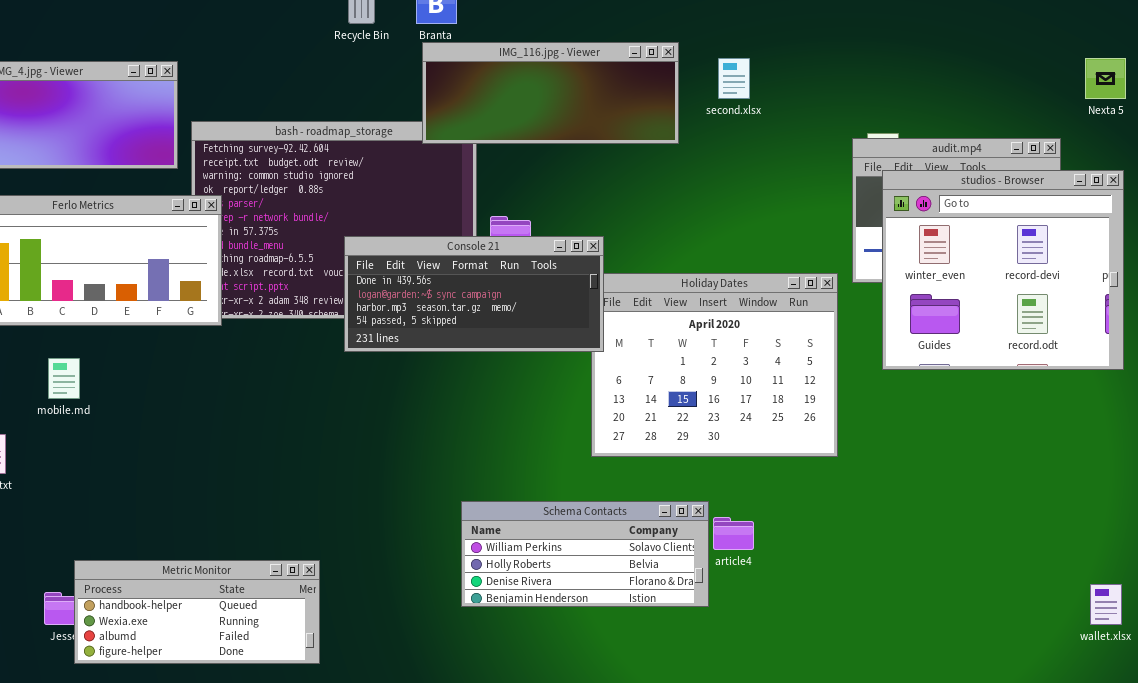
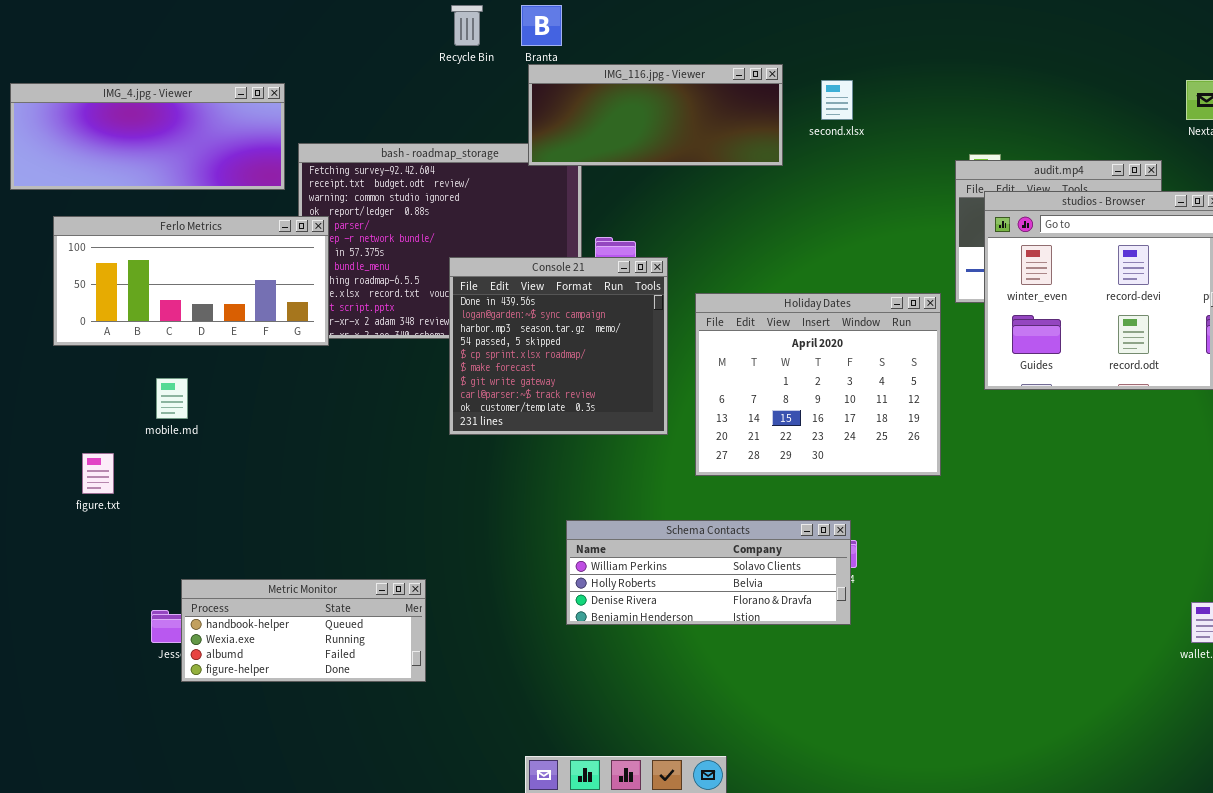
Console 21: [344,236,604,352] -> [449,257,668,435], resized
Schema Contacts: [461,501,709,607] -> [566,520,851,625], resized

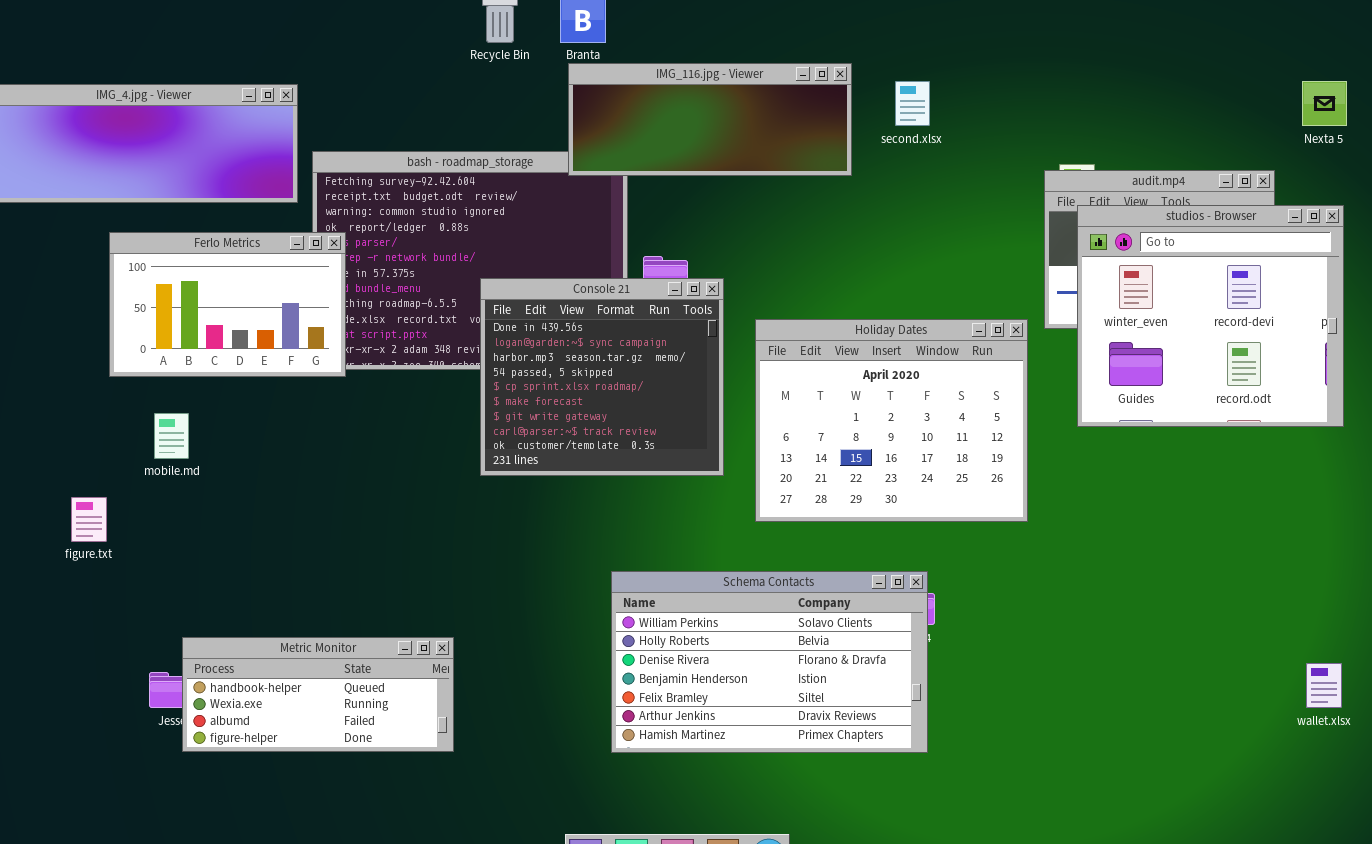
Ferlo Metrics: [53,216,329,346] -> [109,232,346,377], resized
Schema Contacts: [566,520,851,625] -> [611,571,928,753], resized

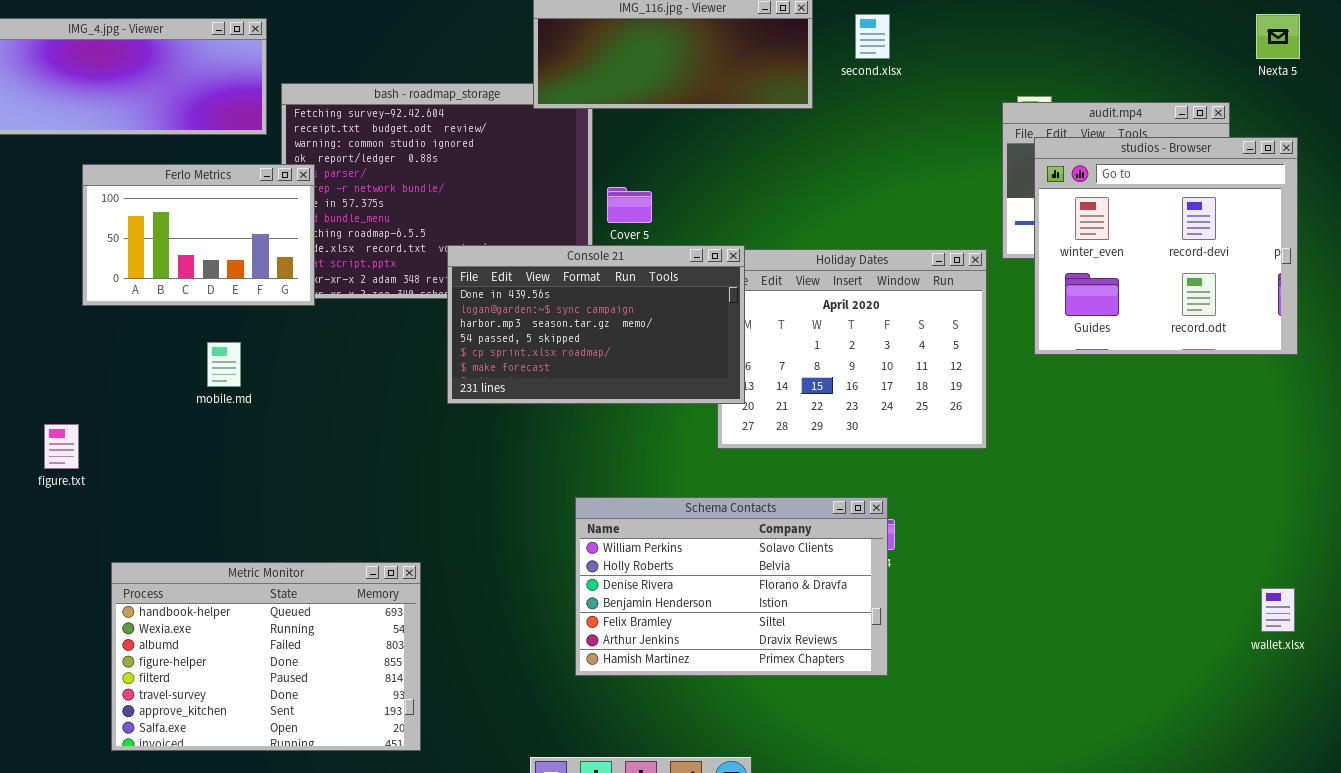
Console 21: [480,278,724,476] -> [447,245,745,404], resized
mobile.md: [154,413,189,459] -> [207,342,241,387], moved
Metric Monitor: [182,637,454,752] -> [111,562,421,751], resized

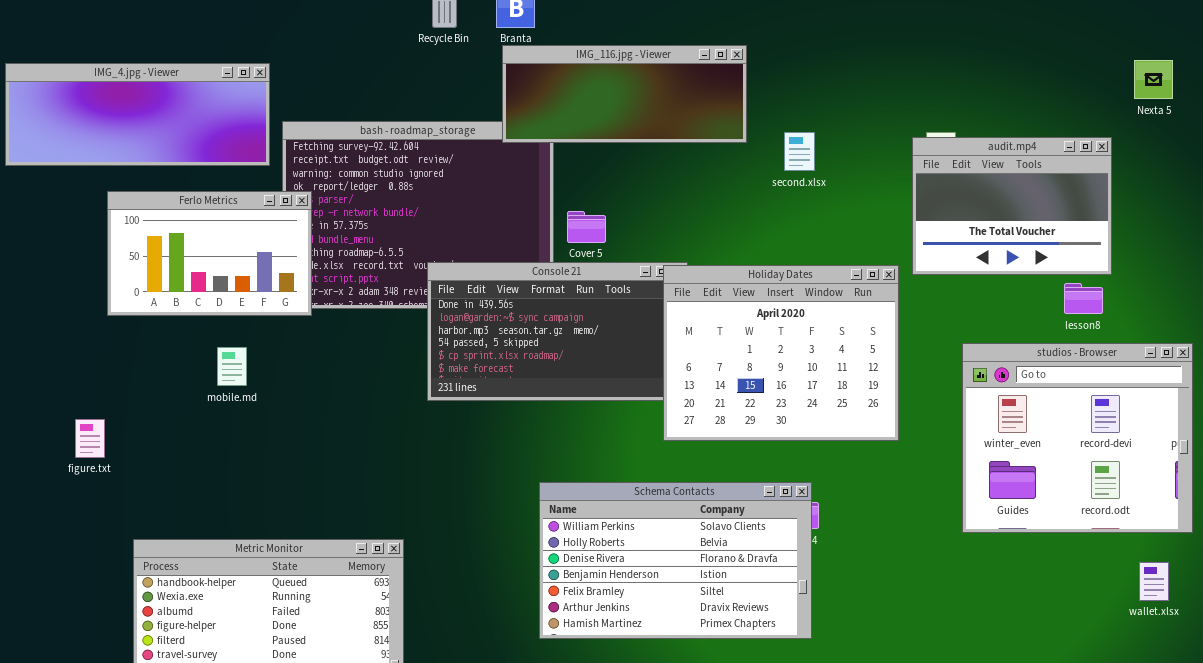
second.xlsx: [855,14,890,59] -> [784,132,815,171], moved
studios - Browser: [1034,137,1298,355] -> [962,343,1193,533], moved
Holiday Dates: [717,249,987,449] -> [663,265,899,441], raised

